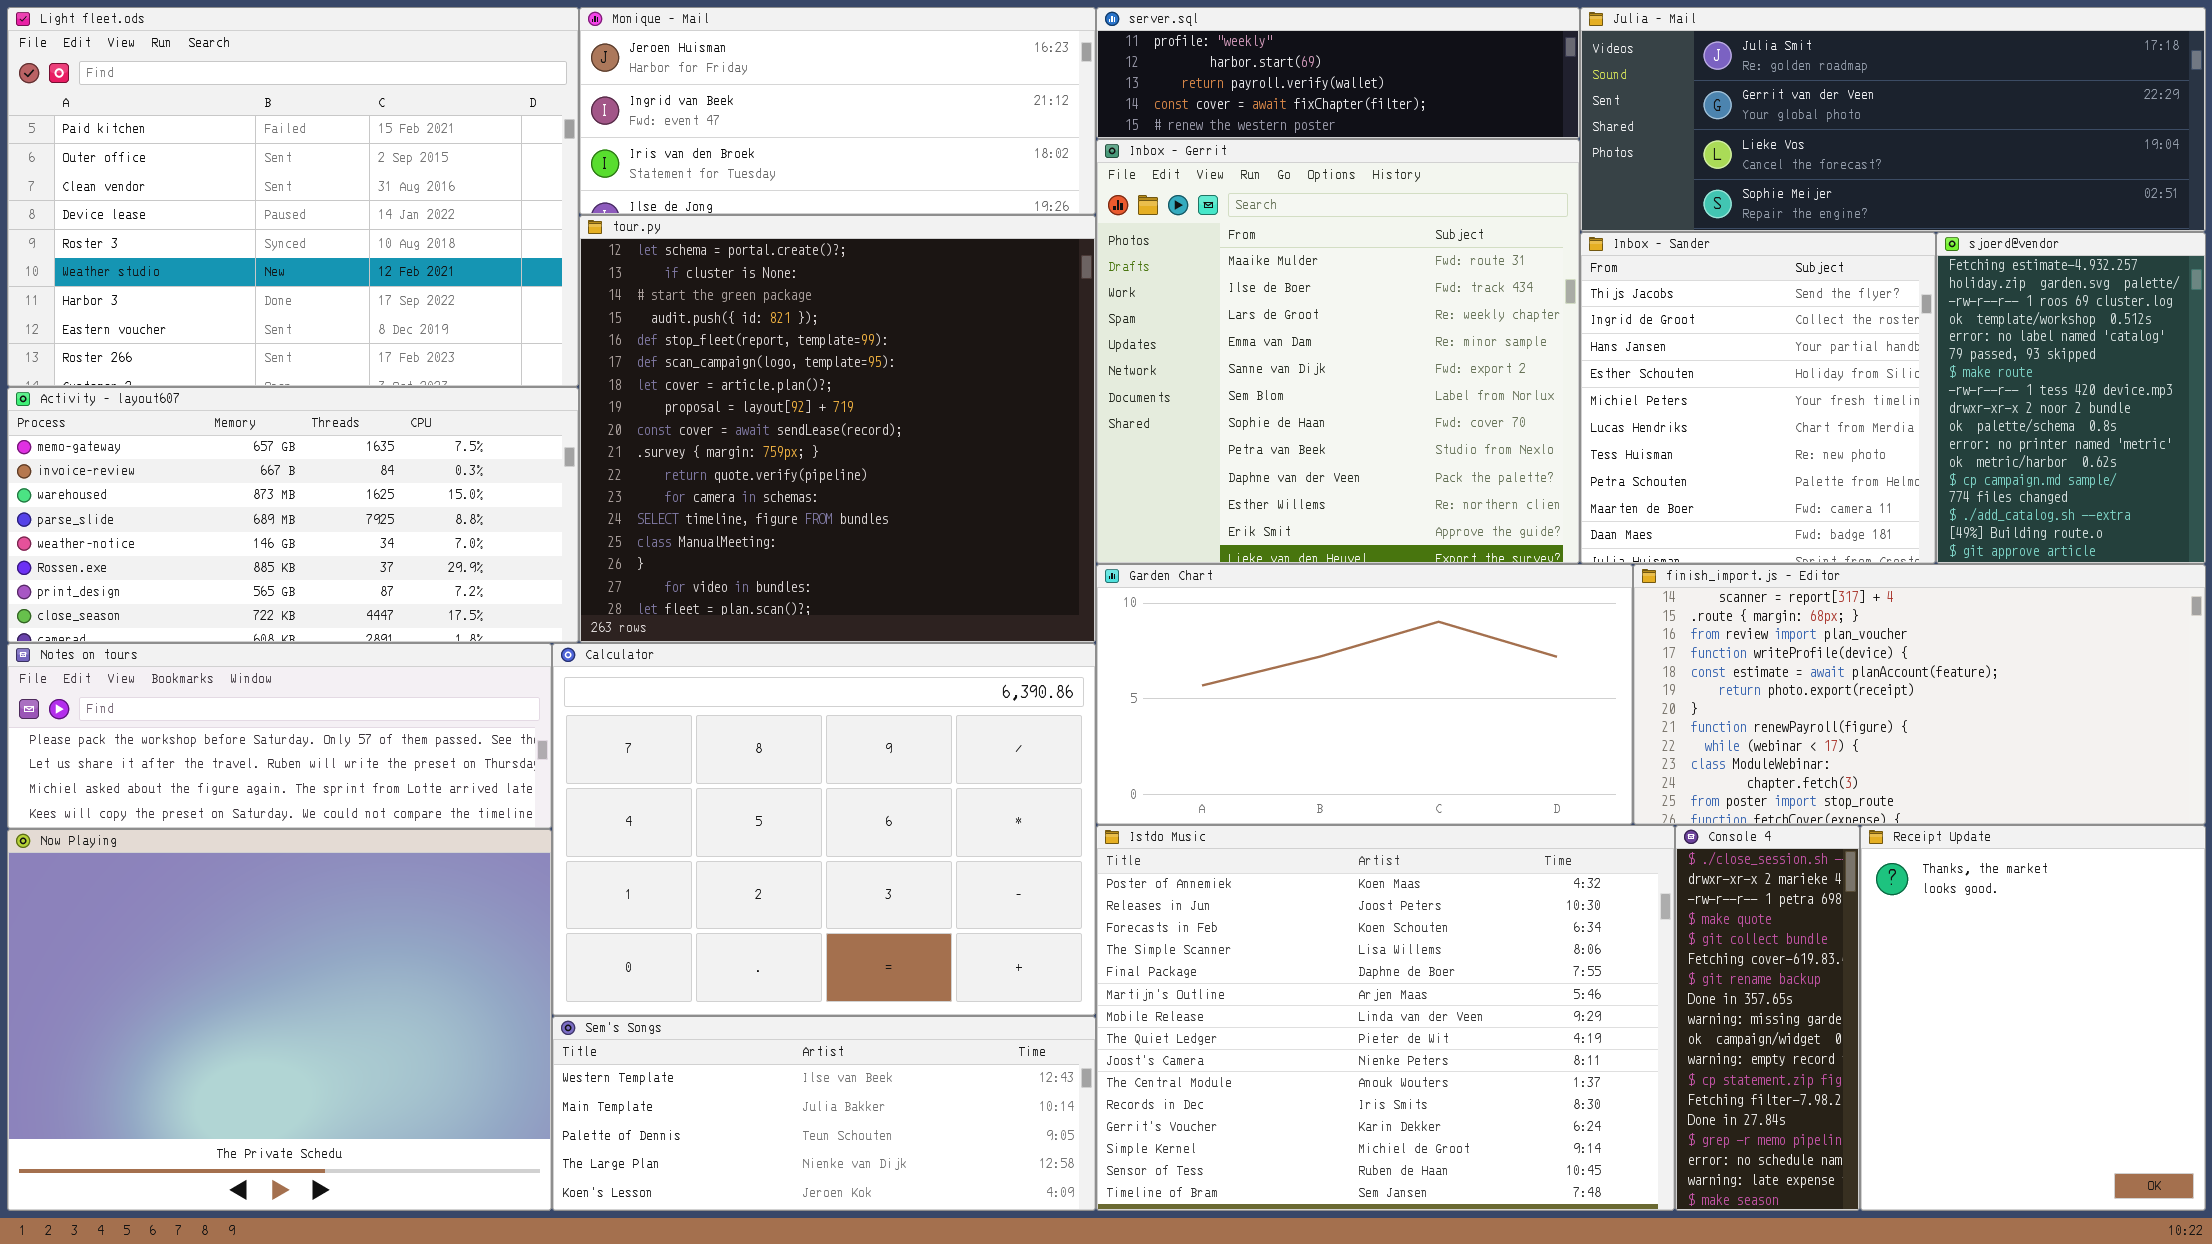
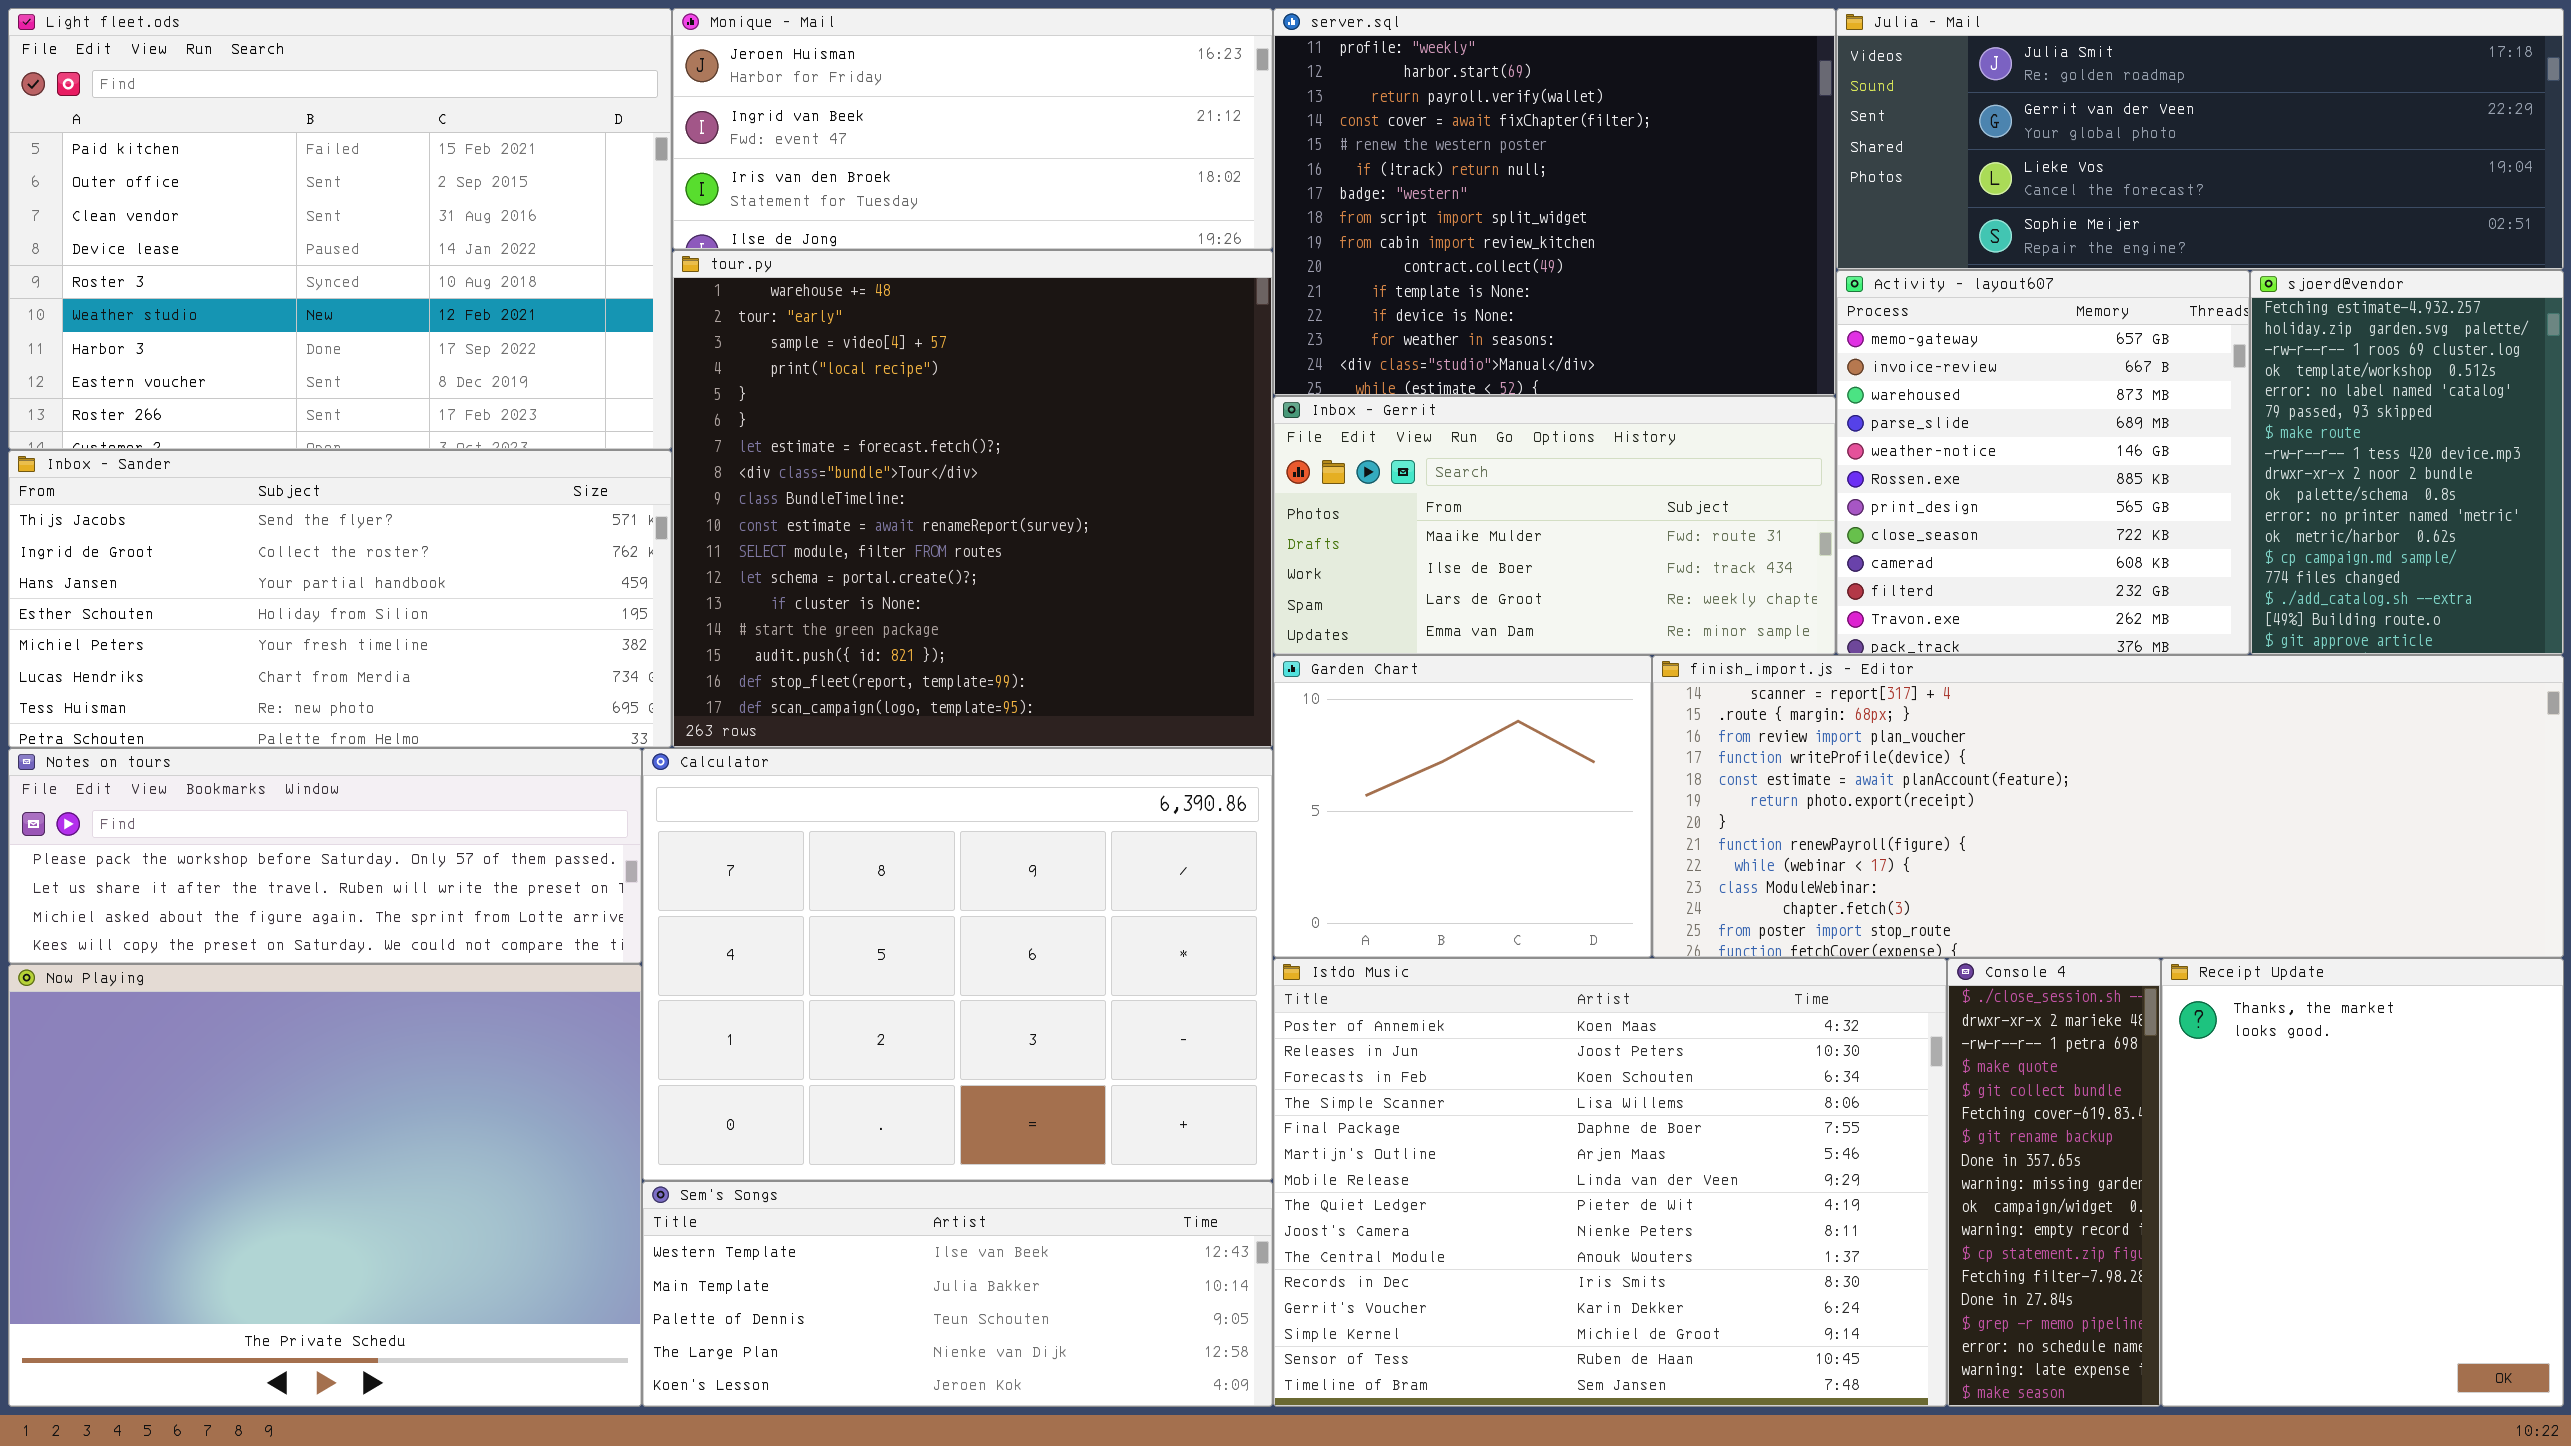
server.sql: [1096,7,1580,139] -> [1273,8,1836,396], resized
Inbox - Gerrit: [1096,139,1580,564] -> [1273,396,1836,655], resized
tour.py: [579,215,1096,643] -> [672,250,1273,748], scrolled up 11 rows
Inbox - Sander: [1580,232,1936,564] -> [8,450,672,748], moved, resized
Activity - layout607: [7,387,579,643] -> [1836,270,2250,655], moved, resized
Garden Chart: [1096,564,1633,825] -> [1273,655,1652,958], resized
finish_import.js - Editor: [1633,564,2206,825] -> [1652,655,2564,958], resized

